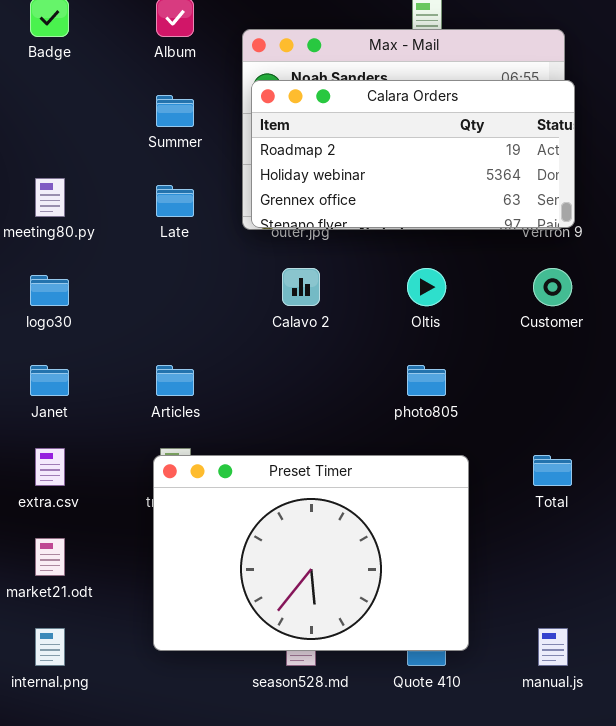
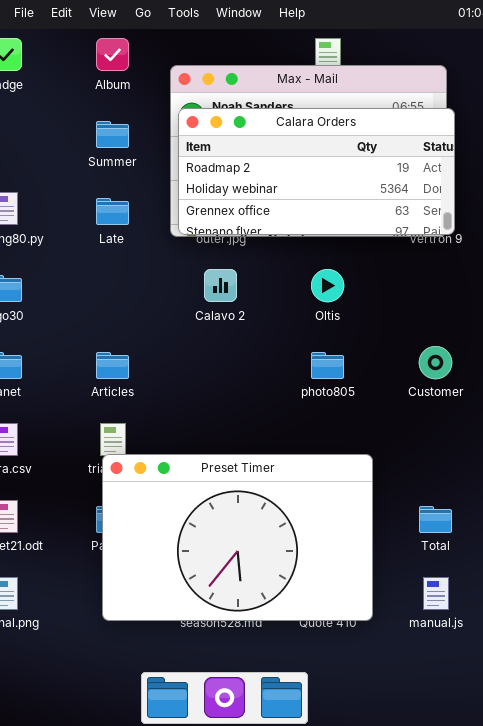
Customer: [533,268,572,306] -> [419,346,452,379], moved
Preset Timer: [153,455,469,651] -> [102,454,373,621], moved
Total: [533,455,572,486] -> [419,506,452,533], moved

